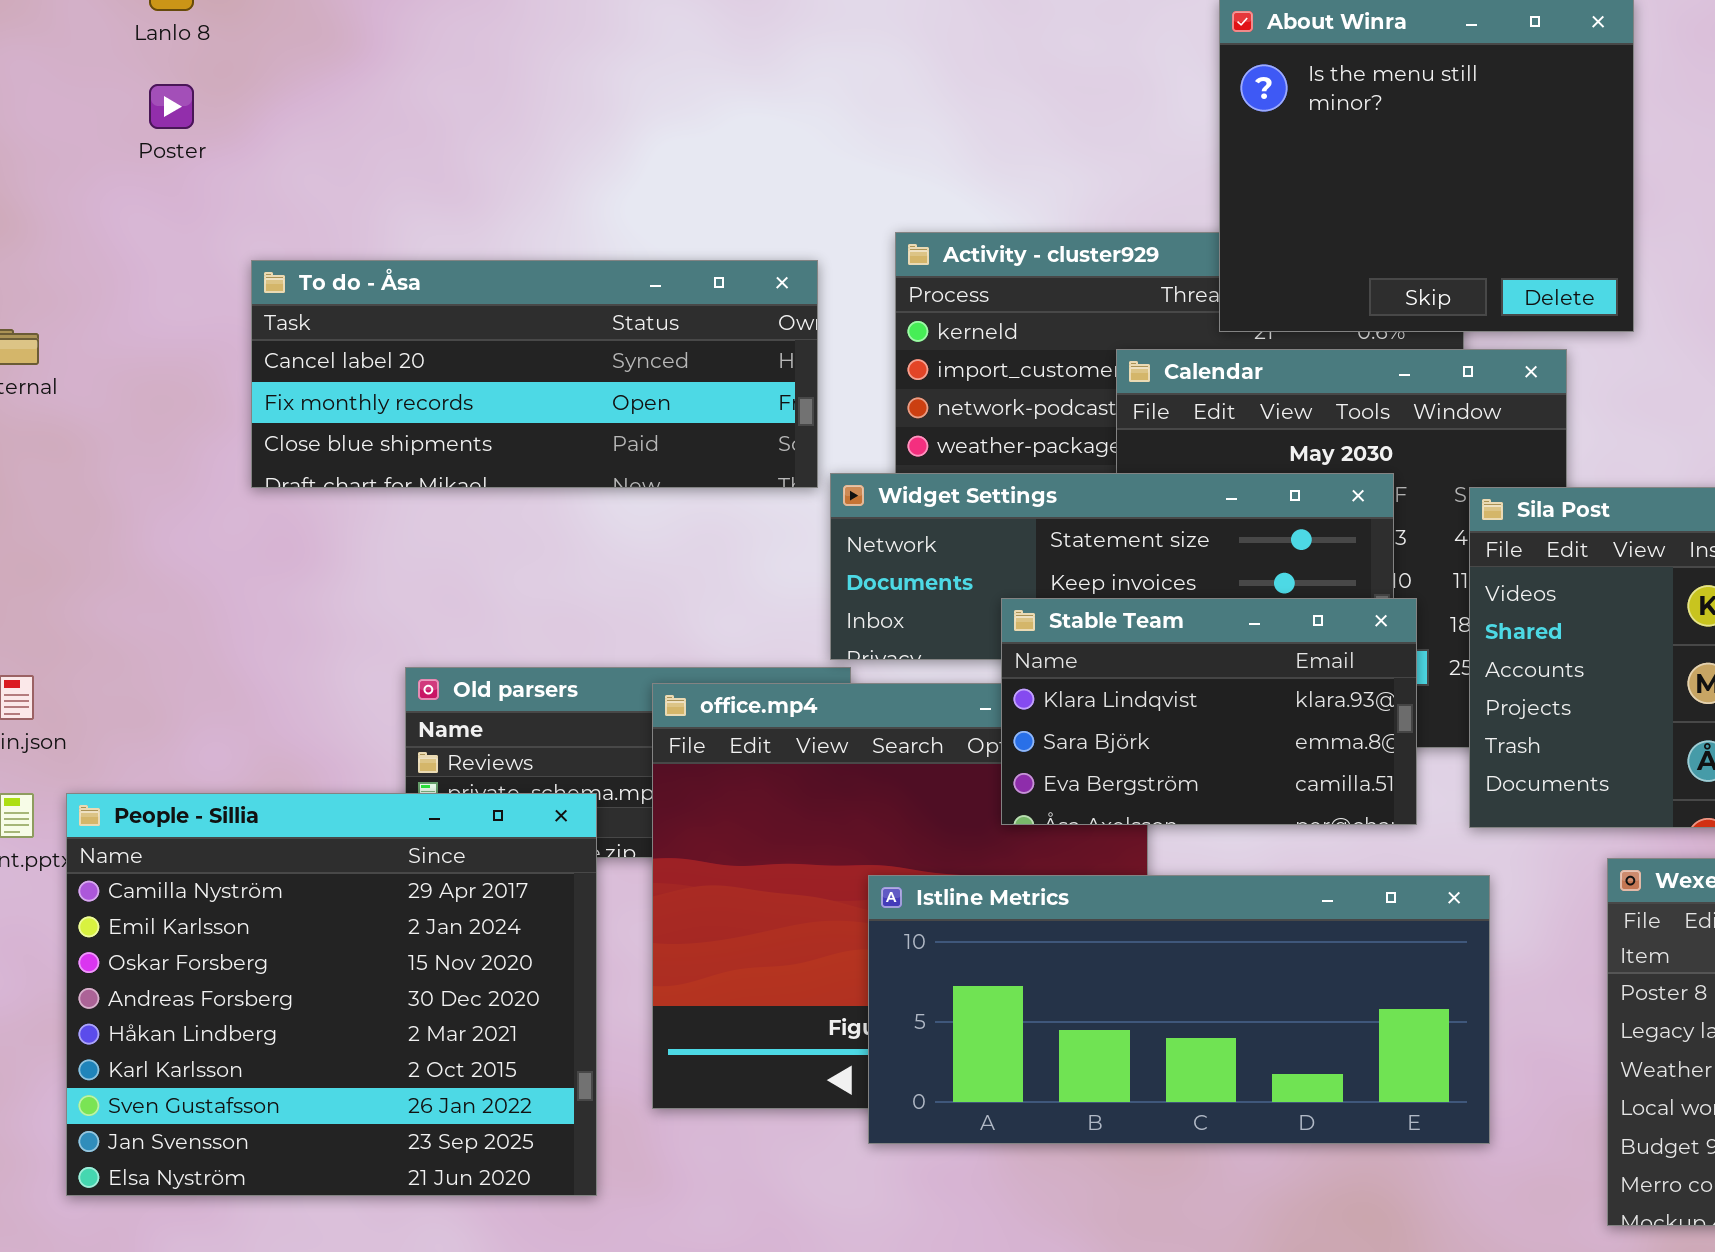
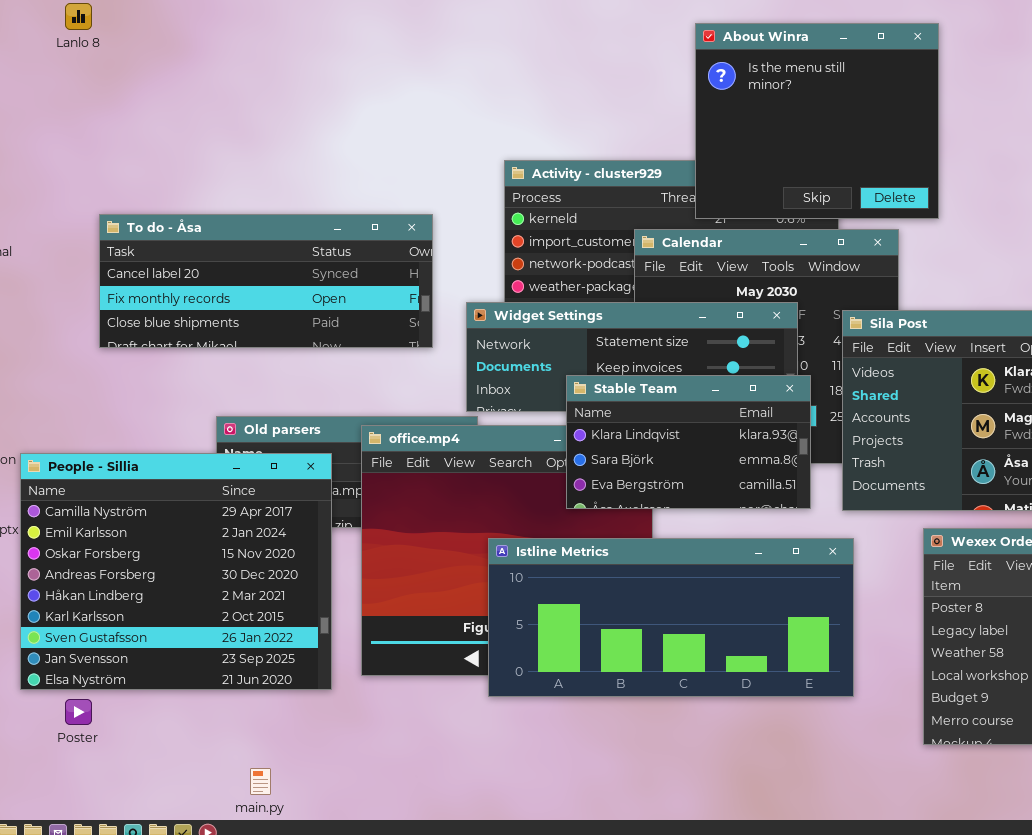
Poster: [149,84,194,129] -> [65,699,92,725], moved
To do - Åsa: [251,260,818,488] -> [99,214,433,348], moved
People - Sillia: [66,793,597,1196] -> [20,453,332,690], moved

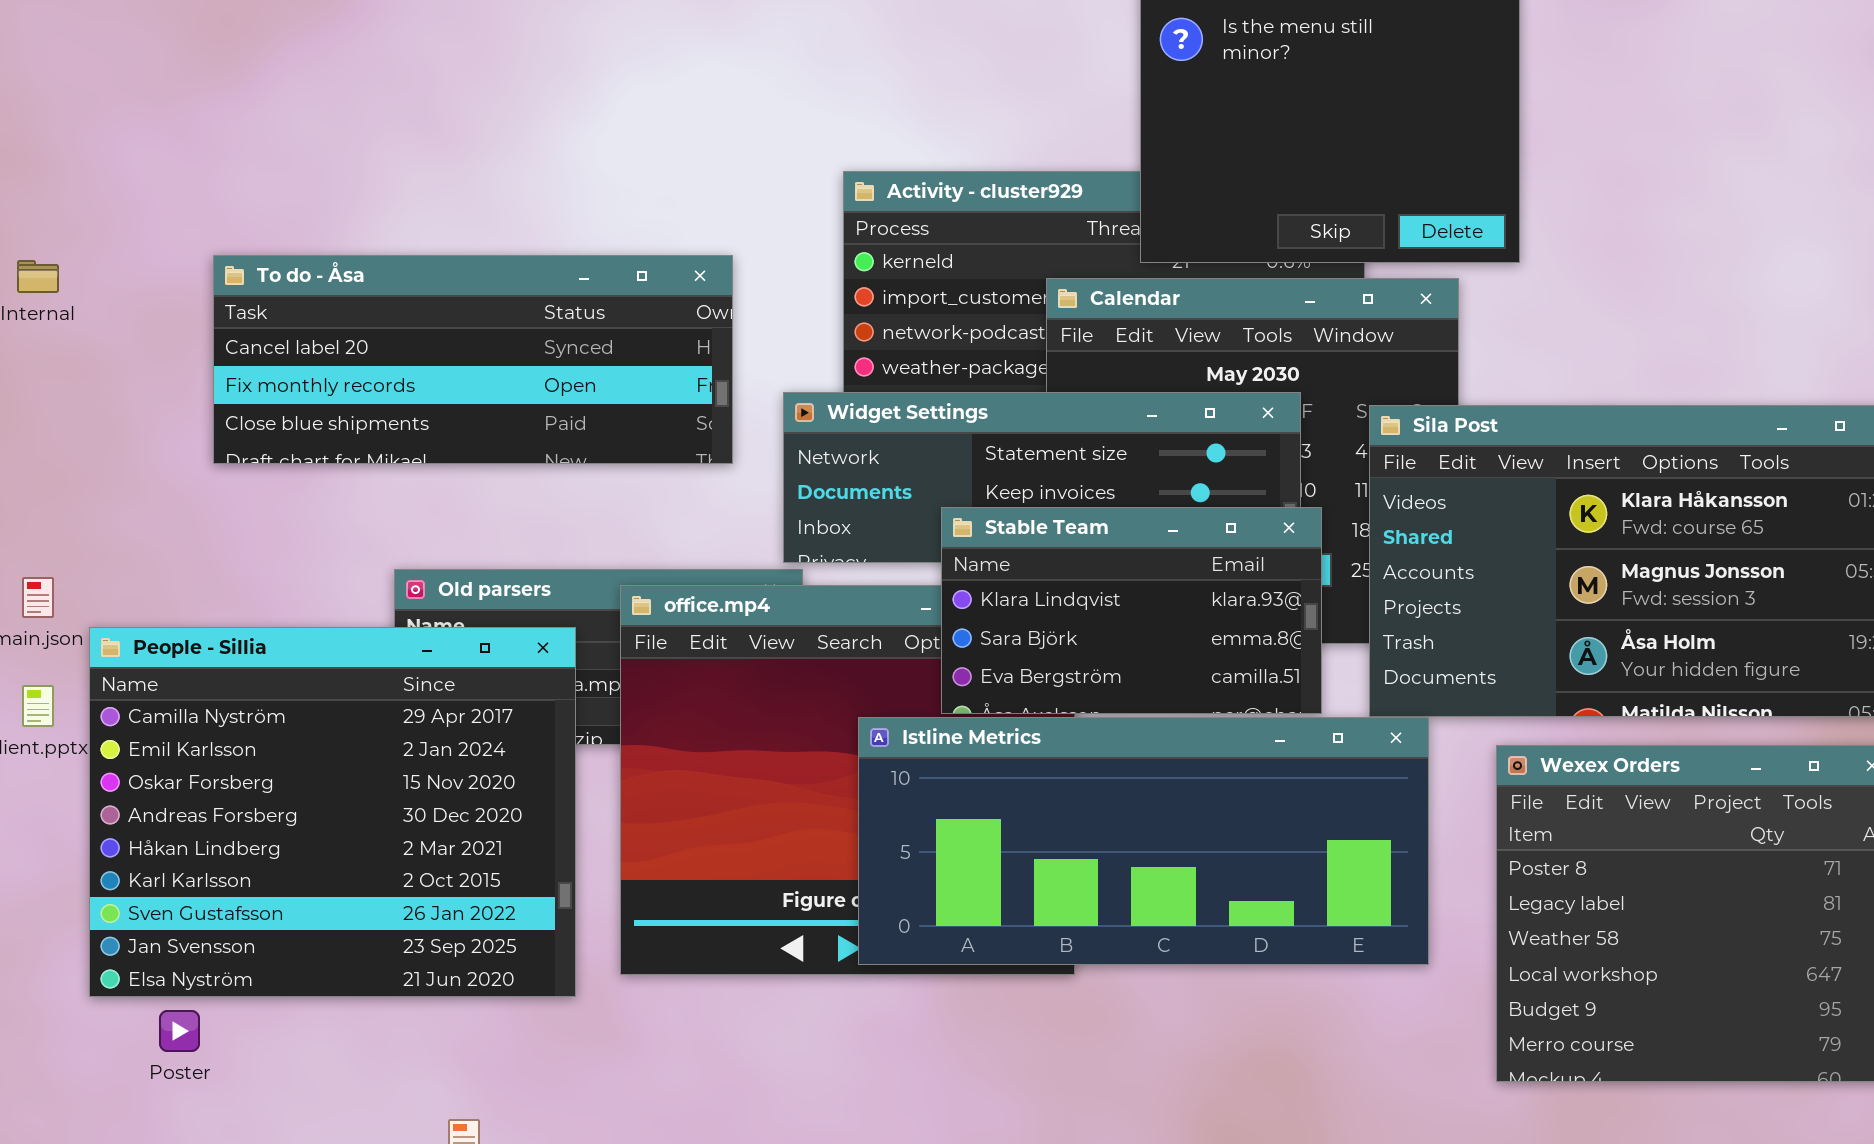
Istline Metrics: [488,538,854,697] -> [858,717,1429,965], moved

